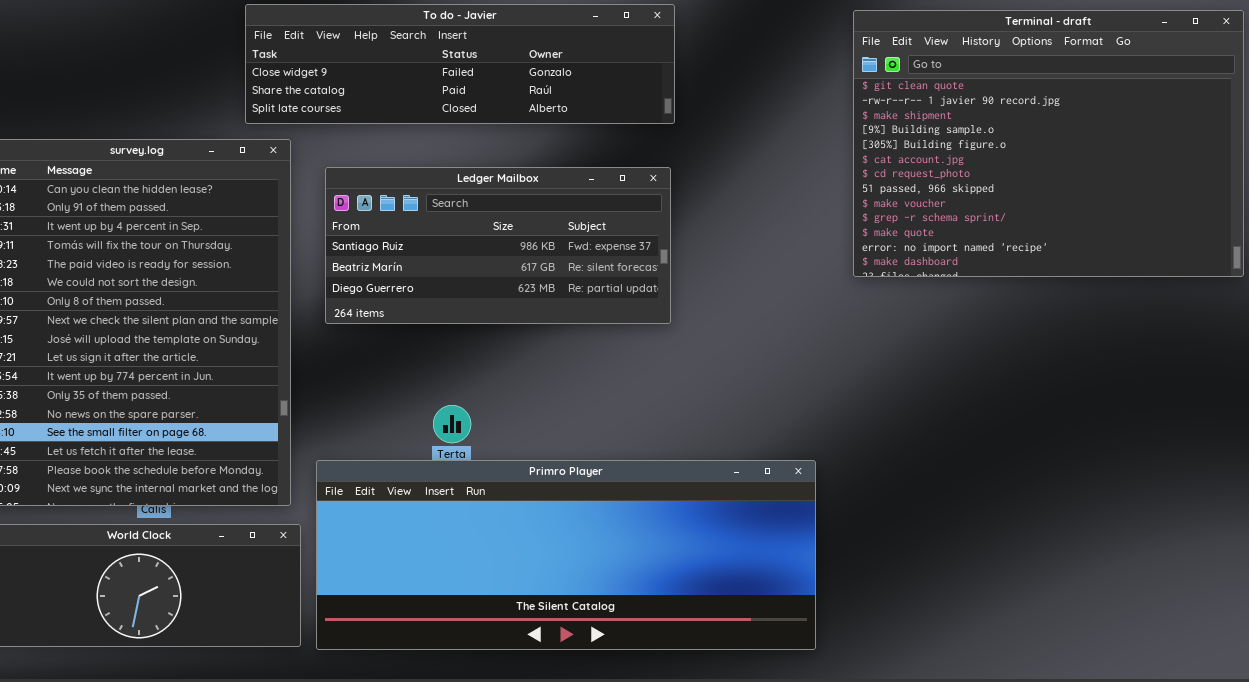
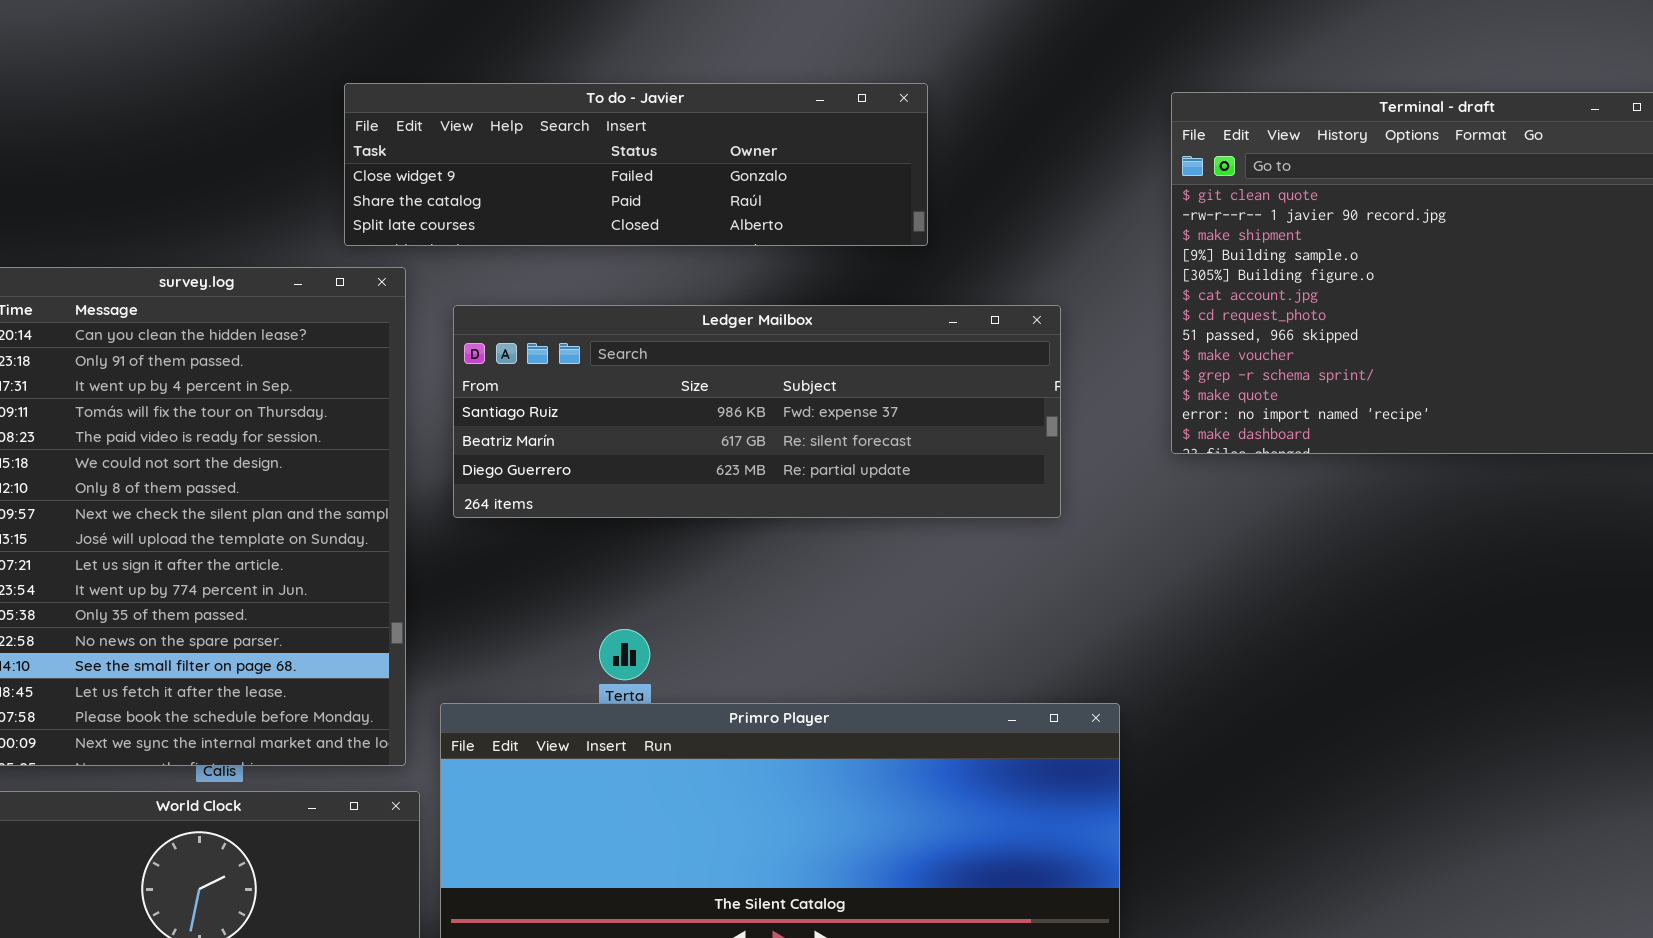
Ledger Mailbox: [325,167,671,324] -> [453,305,1061,518], resized

